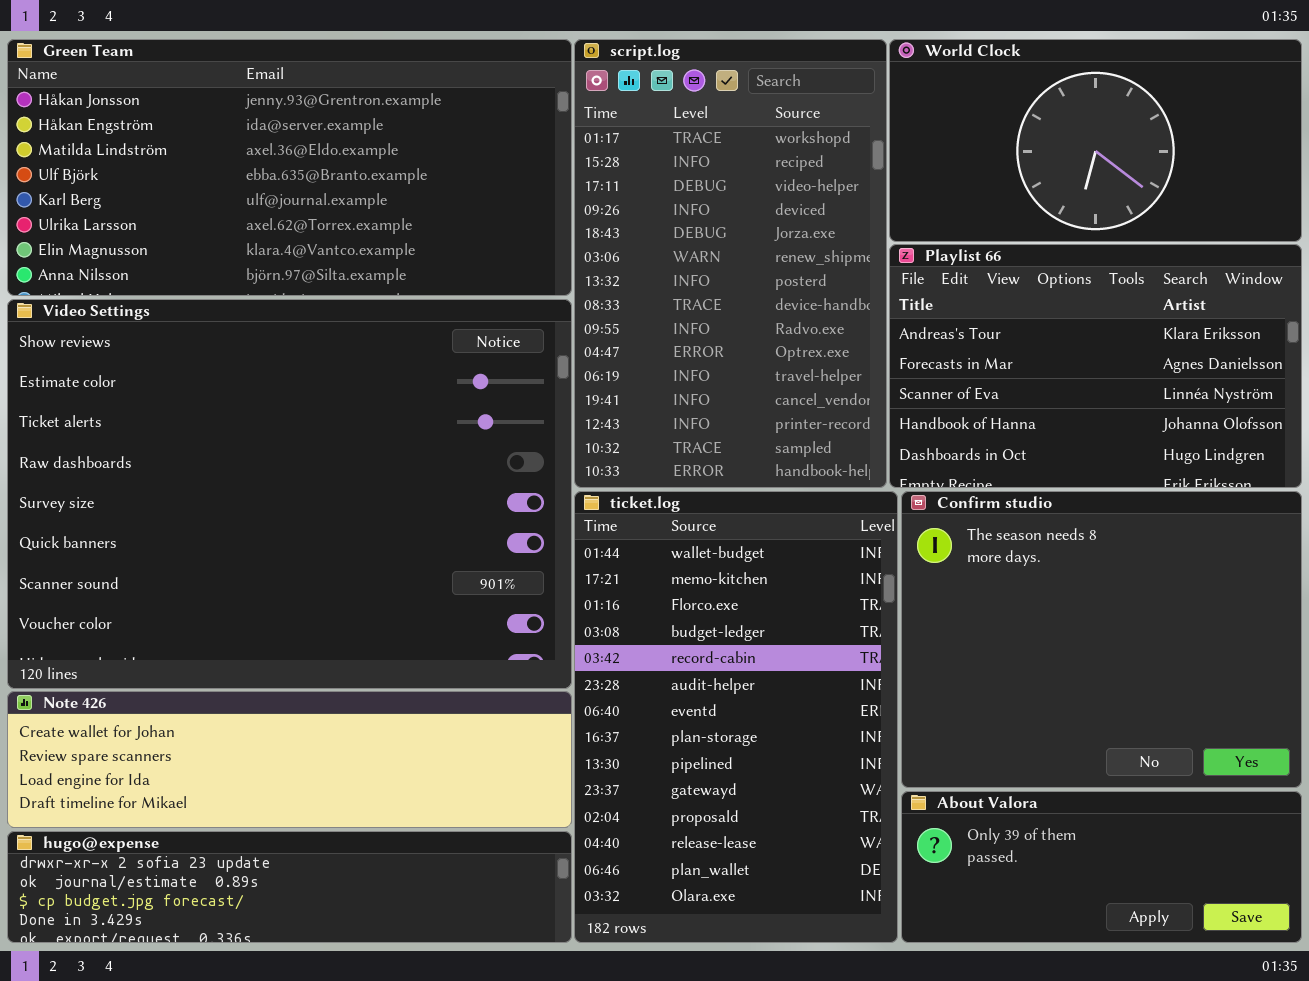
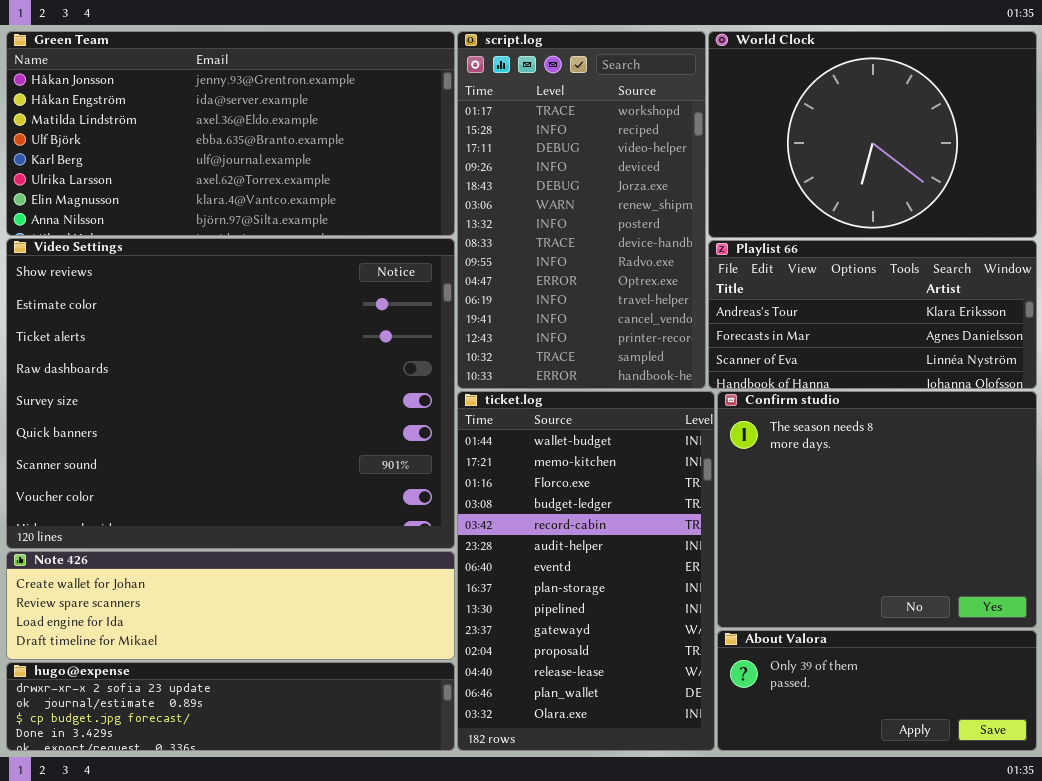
World Clock: [889,39,1302,242] -> [708,31,1037,238], resized
Playlist 66: [889,244,1302,488] -> [708,240,1037,389], resized

